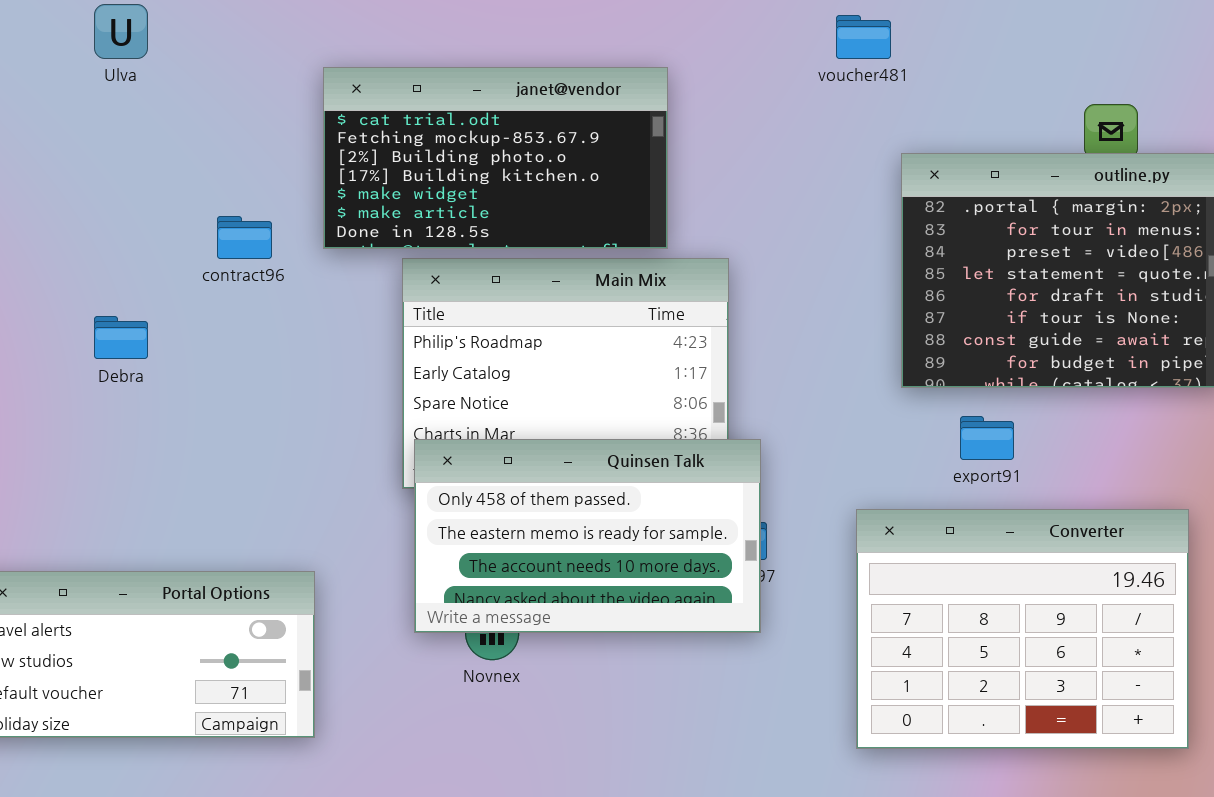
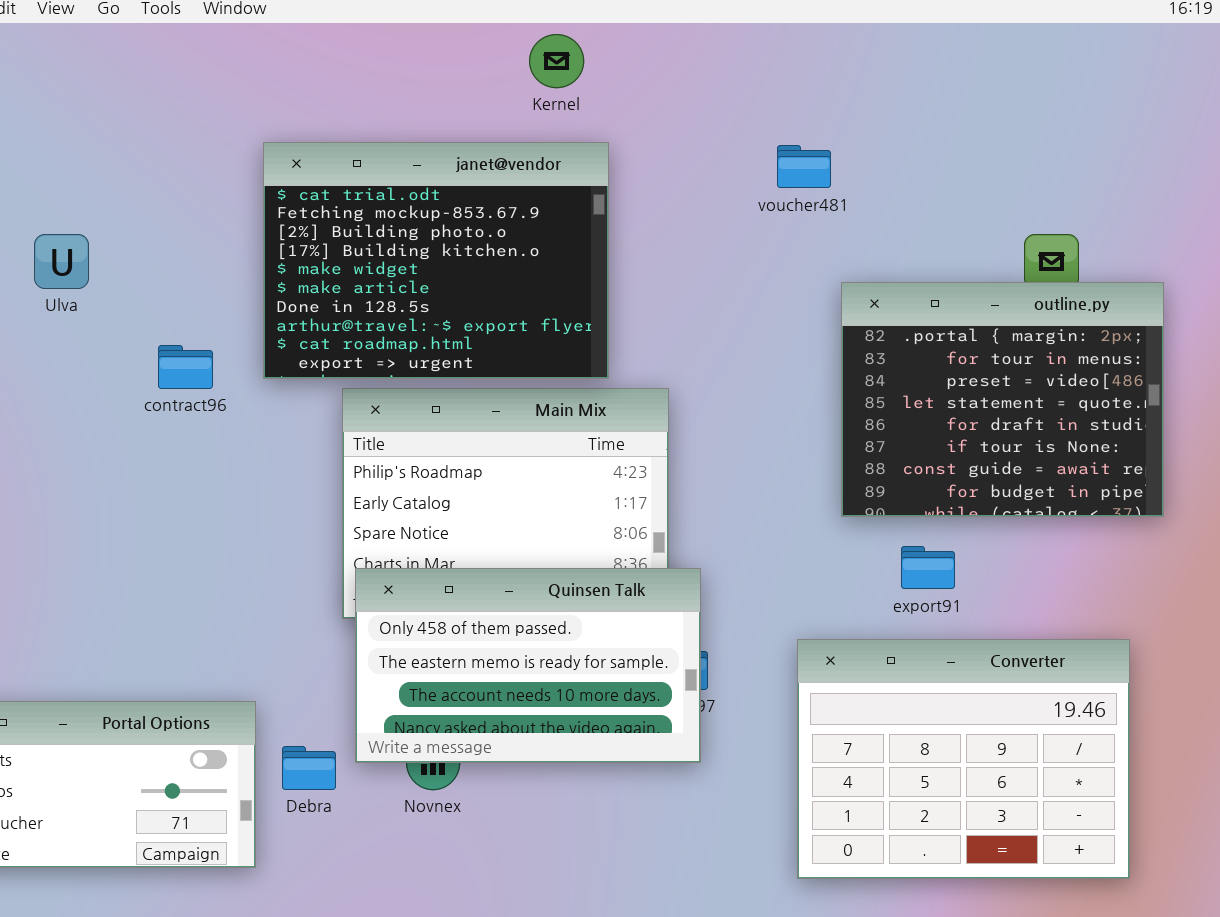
Ulva: [94,4,148,59] -> [34,234,89,289], moved
janet@vendor: [323,67,668,249] -> [263,142,609,379], resized
Debra: [94,316,148,359] -> [282,746,336,790], moved

